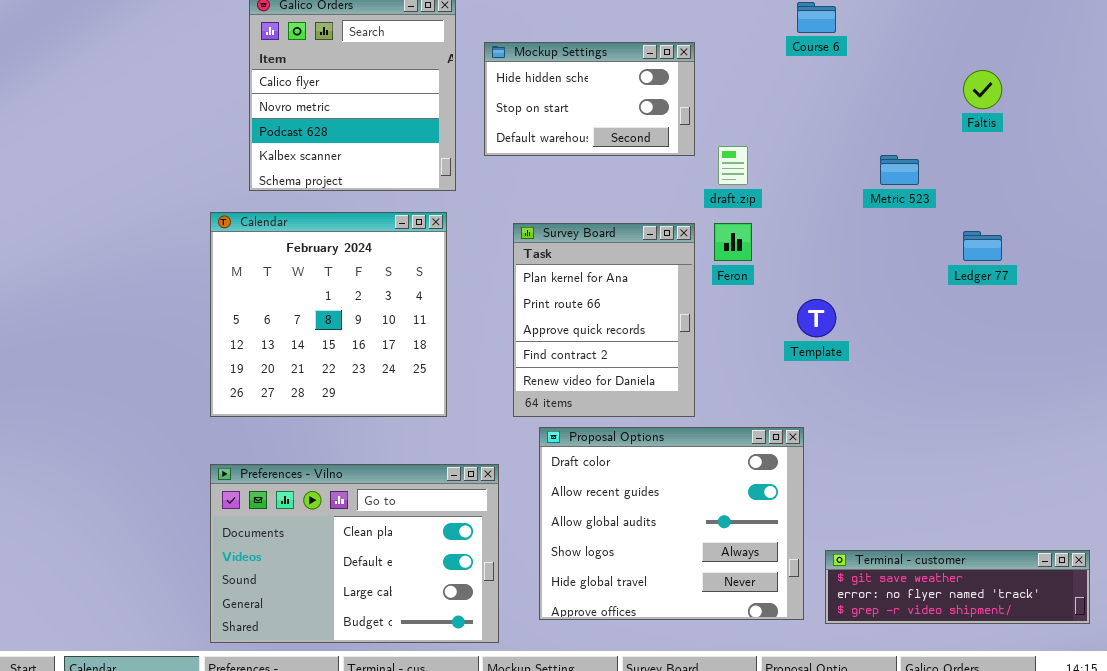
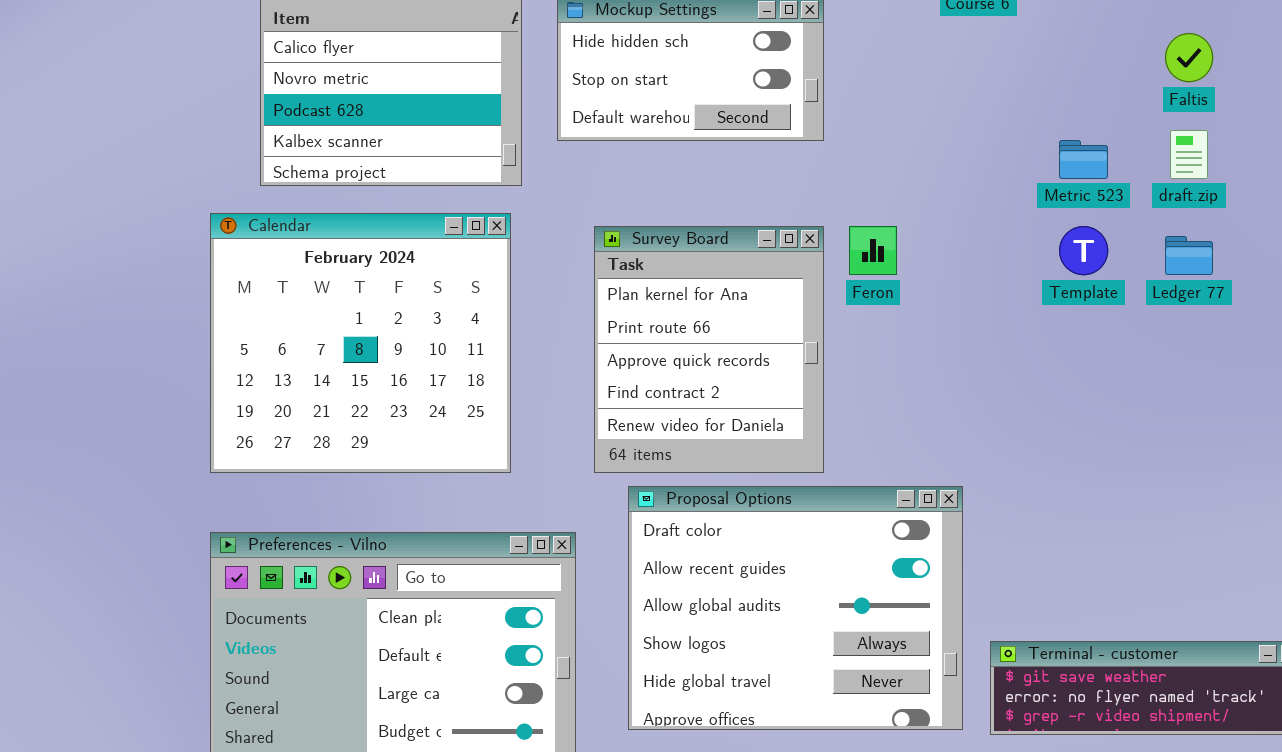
draft.zip: [718,146,748,185] -> [1170,130,1208,179], moved
Template: [797,299,836,337] -> [1059,226,1108,275], moved

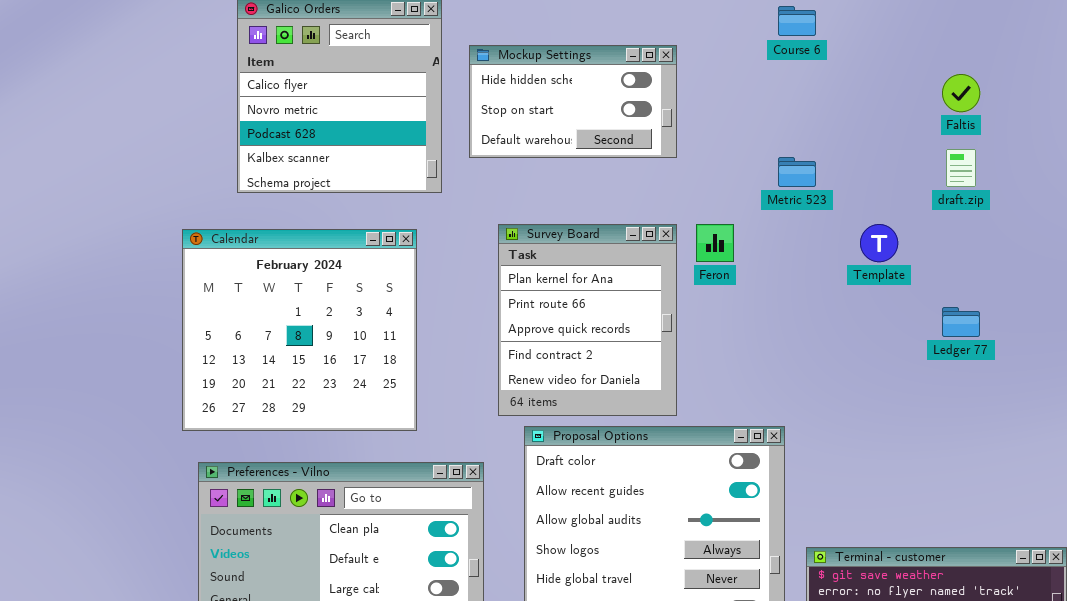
Metric 523: [1059,140,1108,179] -> [778,157,816,187], moved
Calendar: [210,213,511,473] -> [182,229,417,431], moved
Ledger 77: [1165,236,1213,275] -> [942,307,980,337], moved

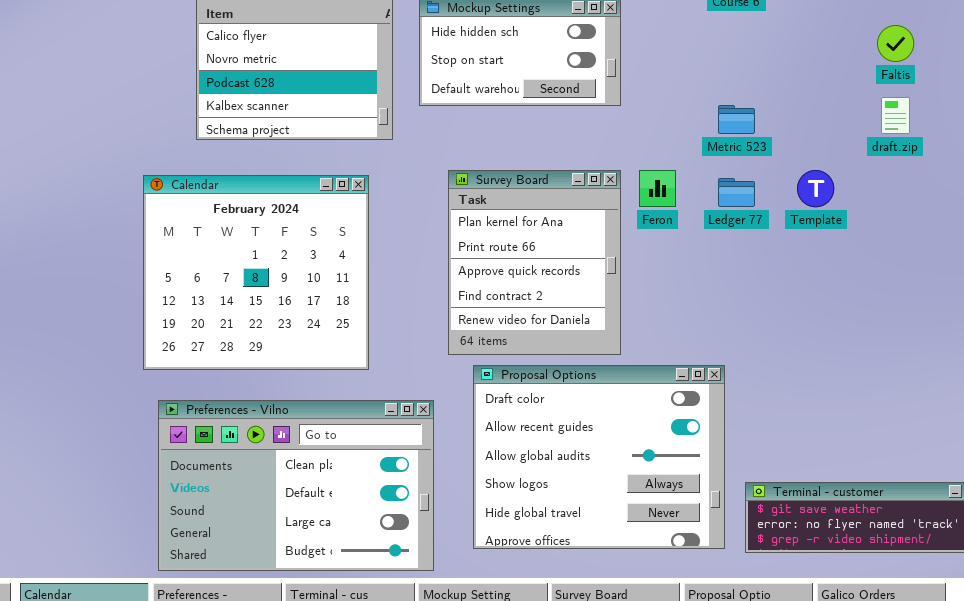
Ledger 77: [942,307,980,337] -> [718,178,755,207], moved

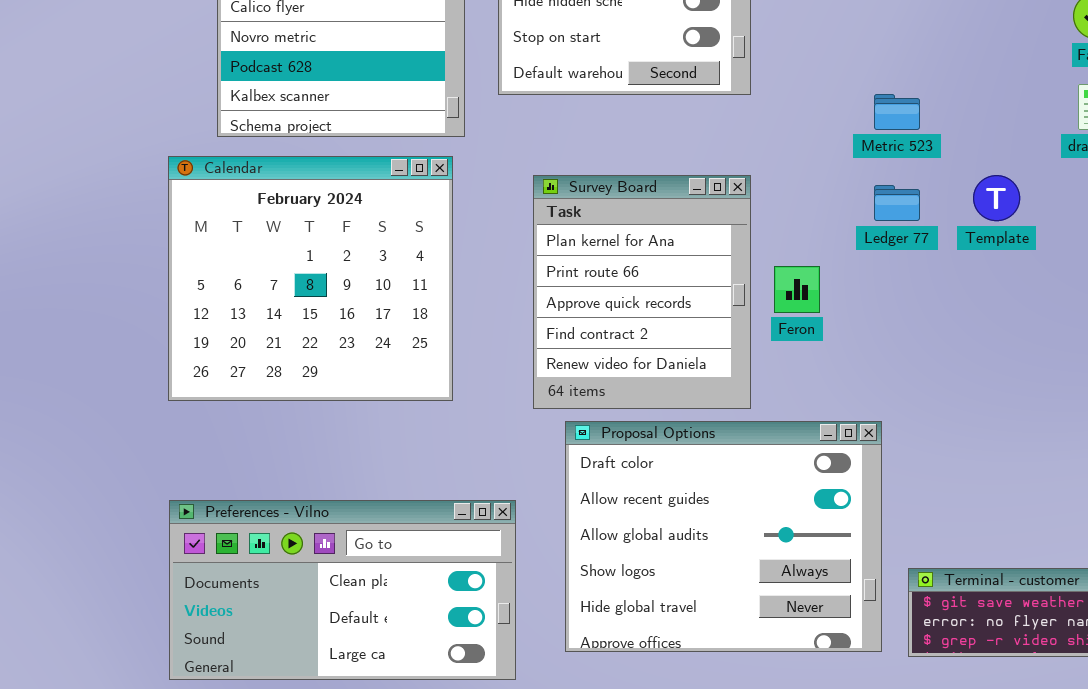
Feron: [639,170,676,207] -> [774,266,820,313], moved
Calendar: [143,175,369,370] -> [168,156,453,401], moved
Preferences - Vilno: [158,400,434,571] -> [169,500,516,680], resized

